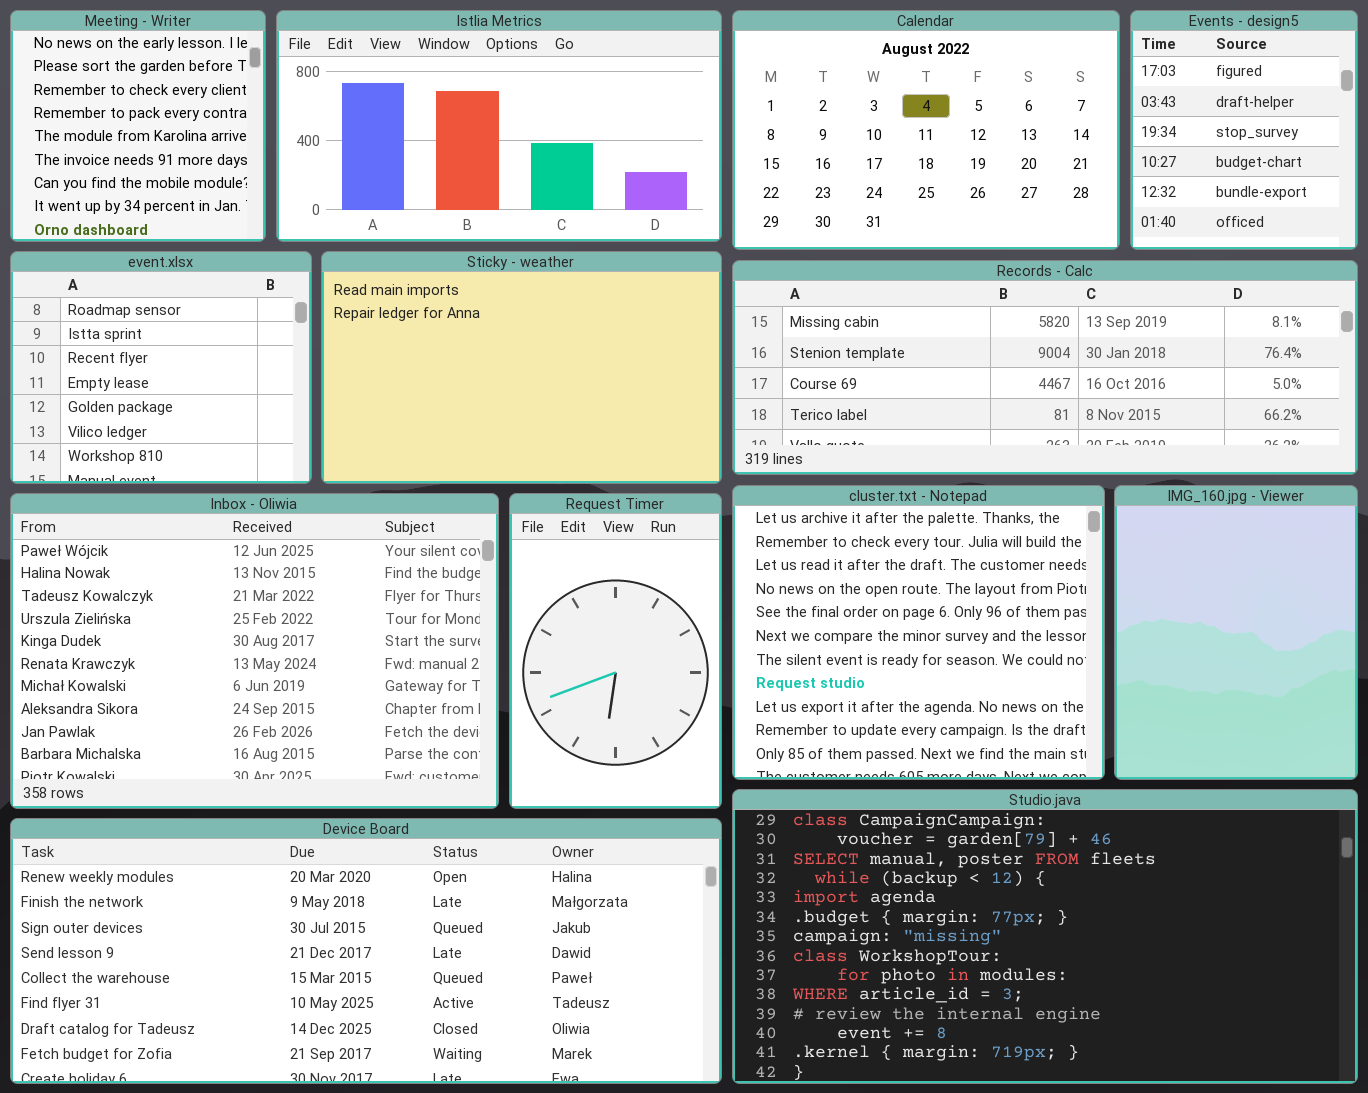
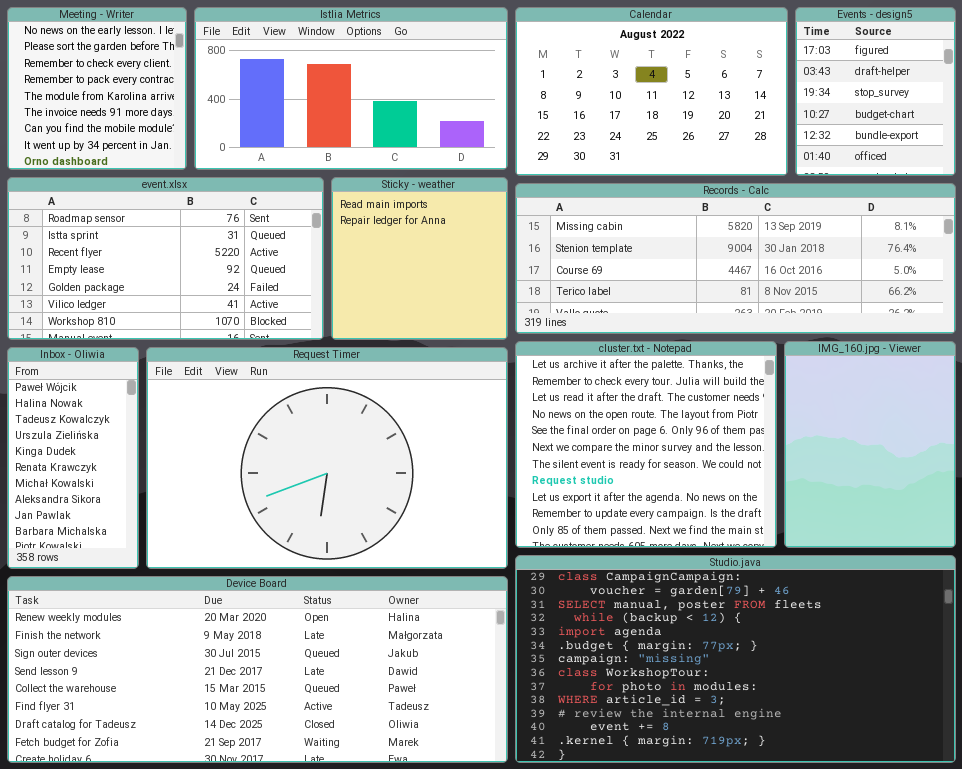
event.xlsx: [10,251,312,484] -> [7,177,324,340], resized
Sticky - weather: [321,251,722,484] -> [331,177,508,340], resized
Inbox - Oliwia: [10,493,499,809] -> [7,347,139,569], resized
Request Timer: [509,493,722,809] -> [146,347,508,569], resized

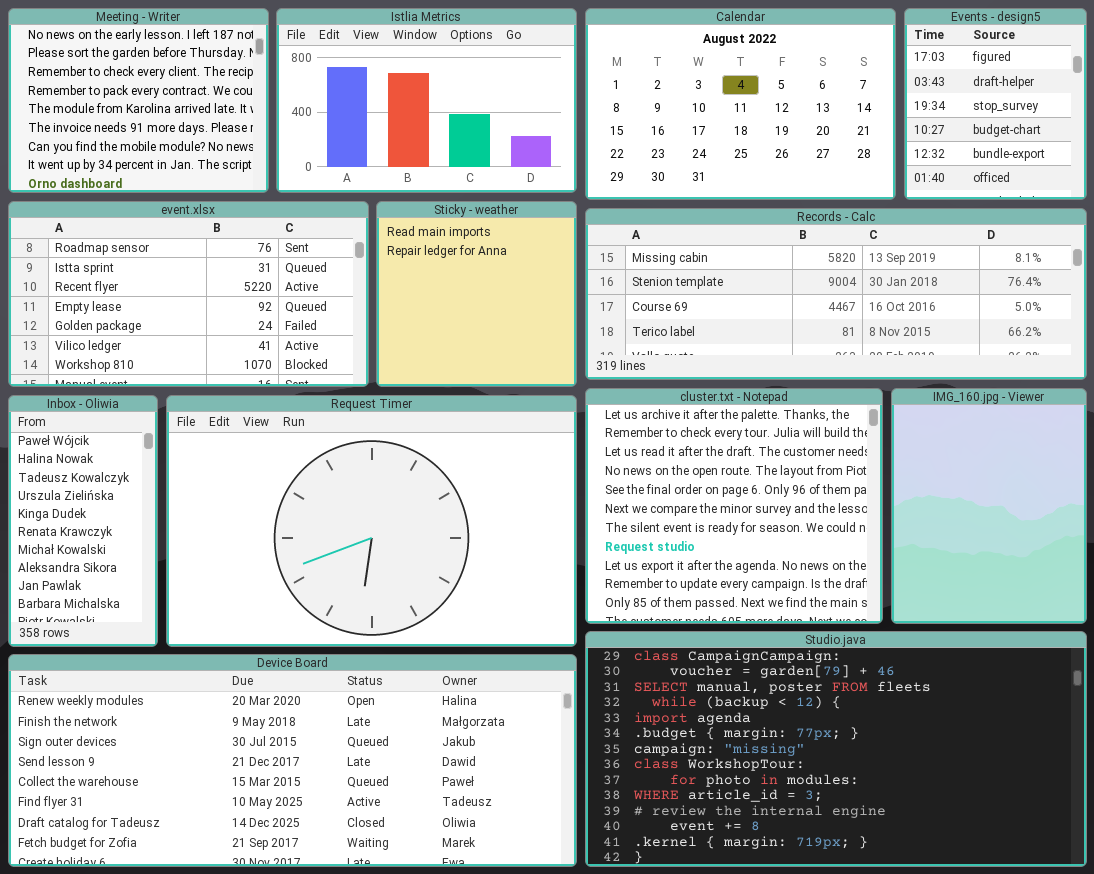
Meeting - Writer: [7,7,187,170] -> [8,8,269,193], resized
Istlia Metrics: [194,7,508,170] -> [276,8,577,193], resized

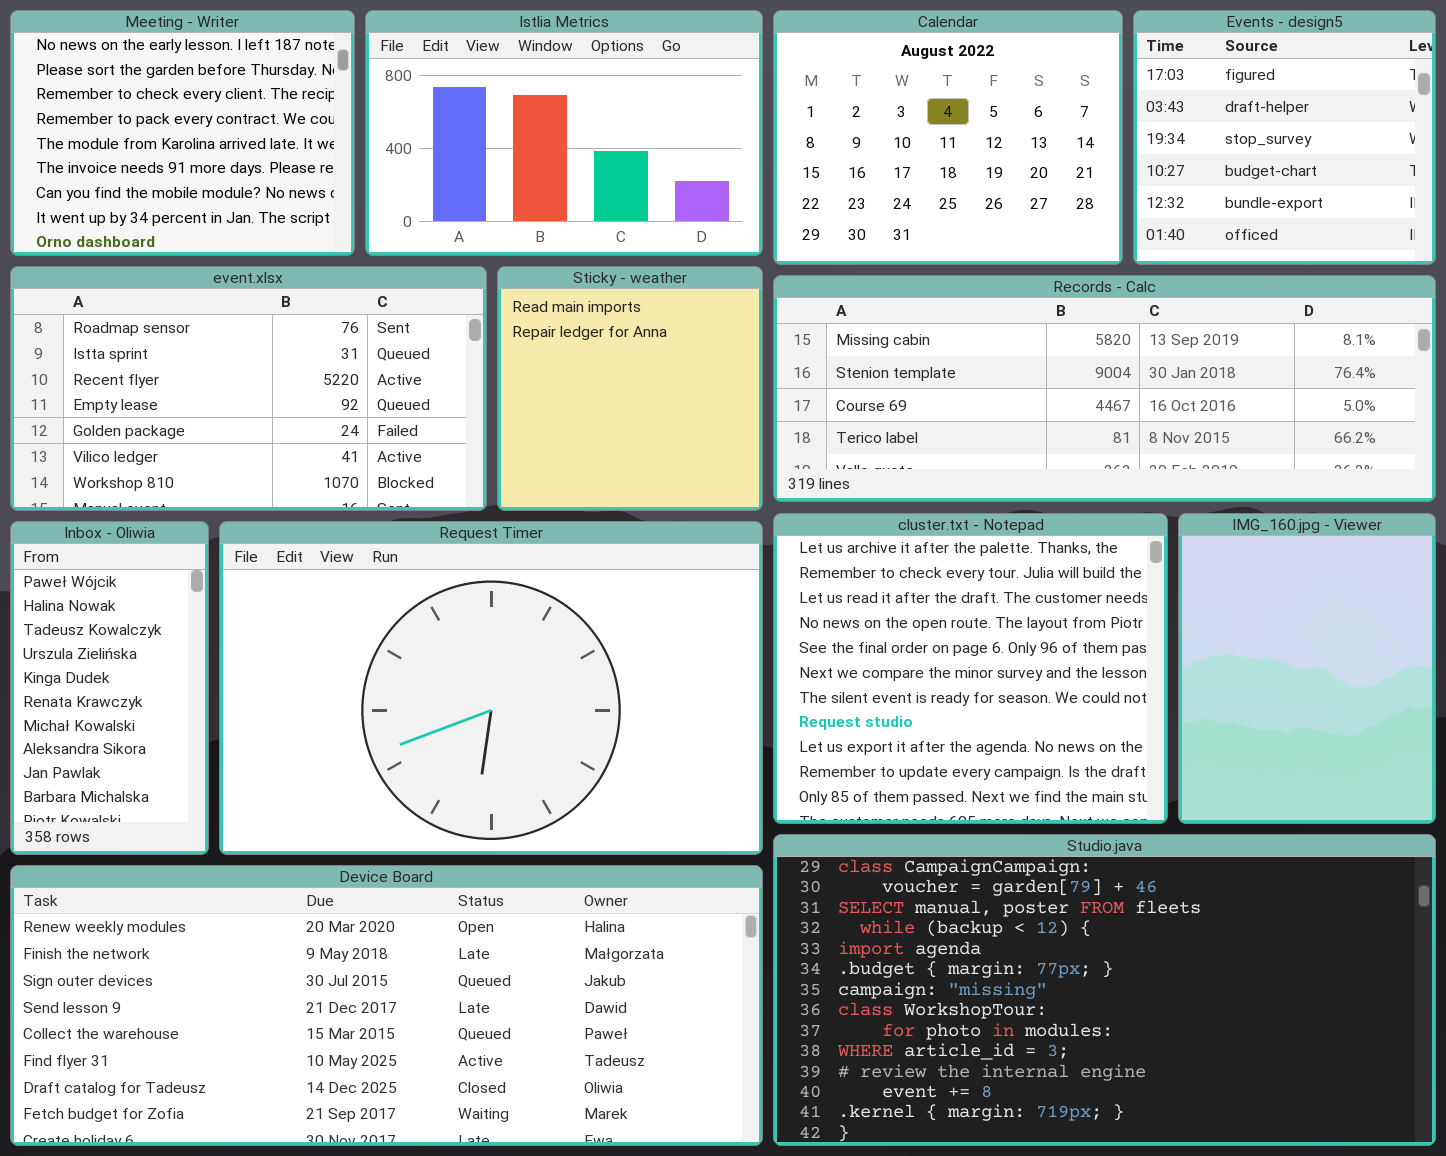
Calendar: [585,8,896,200] -> [773,10,1123,265], resized
Events - design5: [904,8,1087,200] -> [1133,10,1436,265], resized

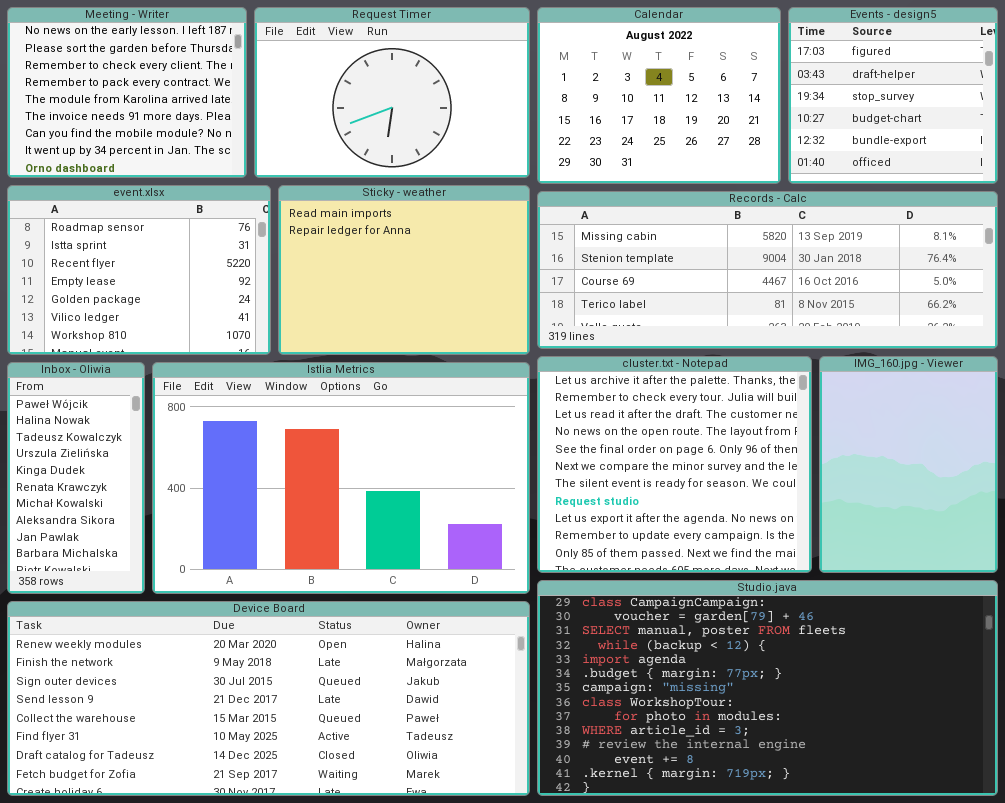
Istlia Metrics: [365,10,763,256] -> [152,362,530,594], moved, resized
event.xlsx: [10,266,487,511] -> [7,185,271,355], resized
Sticky - weather: [497,266,763,511] -> [278,185,530,355], resized
Request Timer: [219,521,763,855] -> [254,7,530,178], moved, resized

